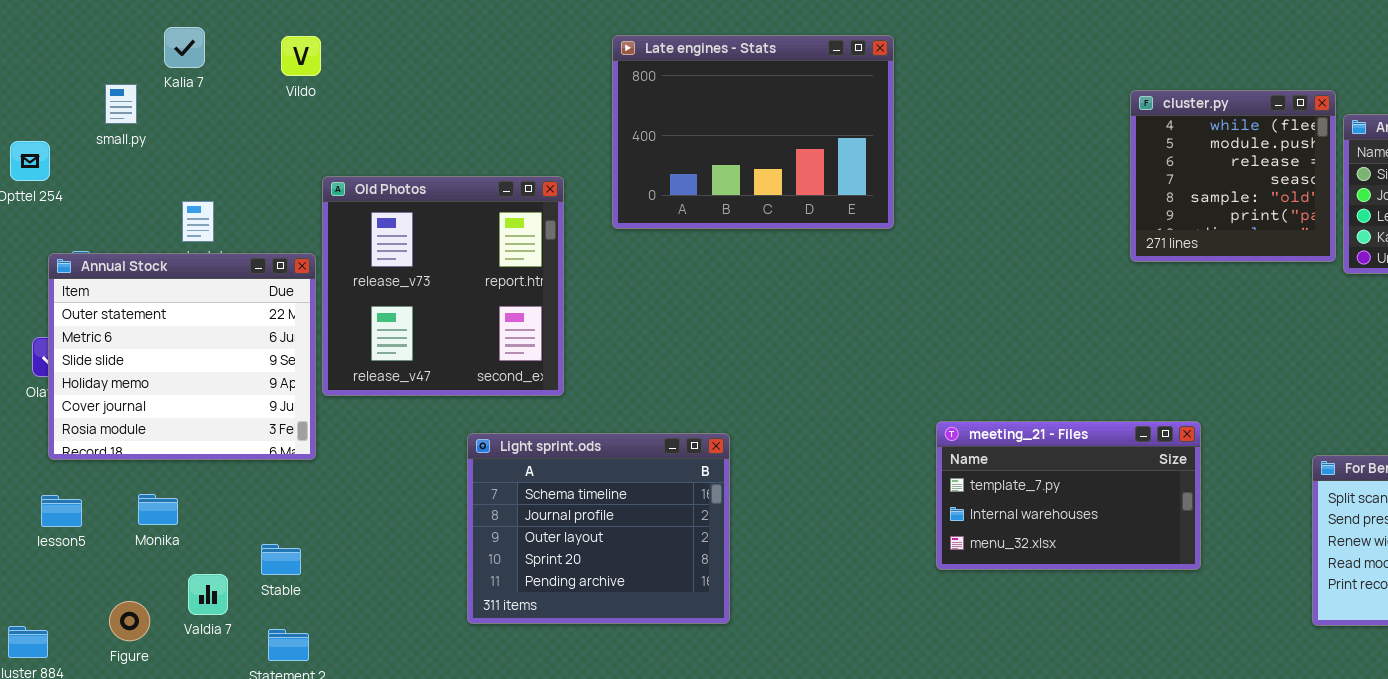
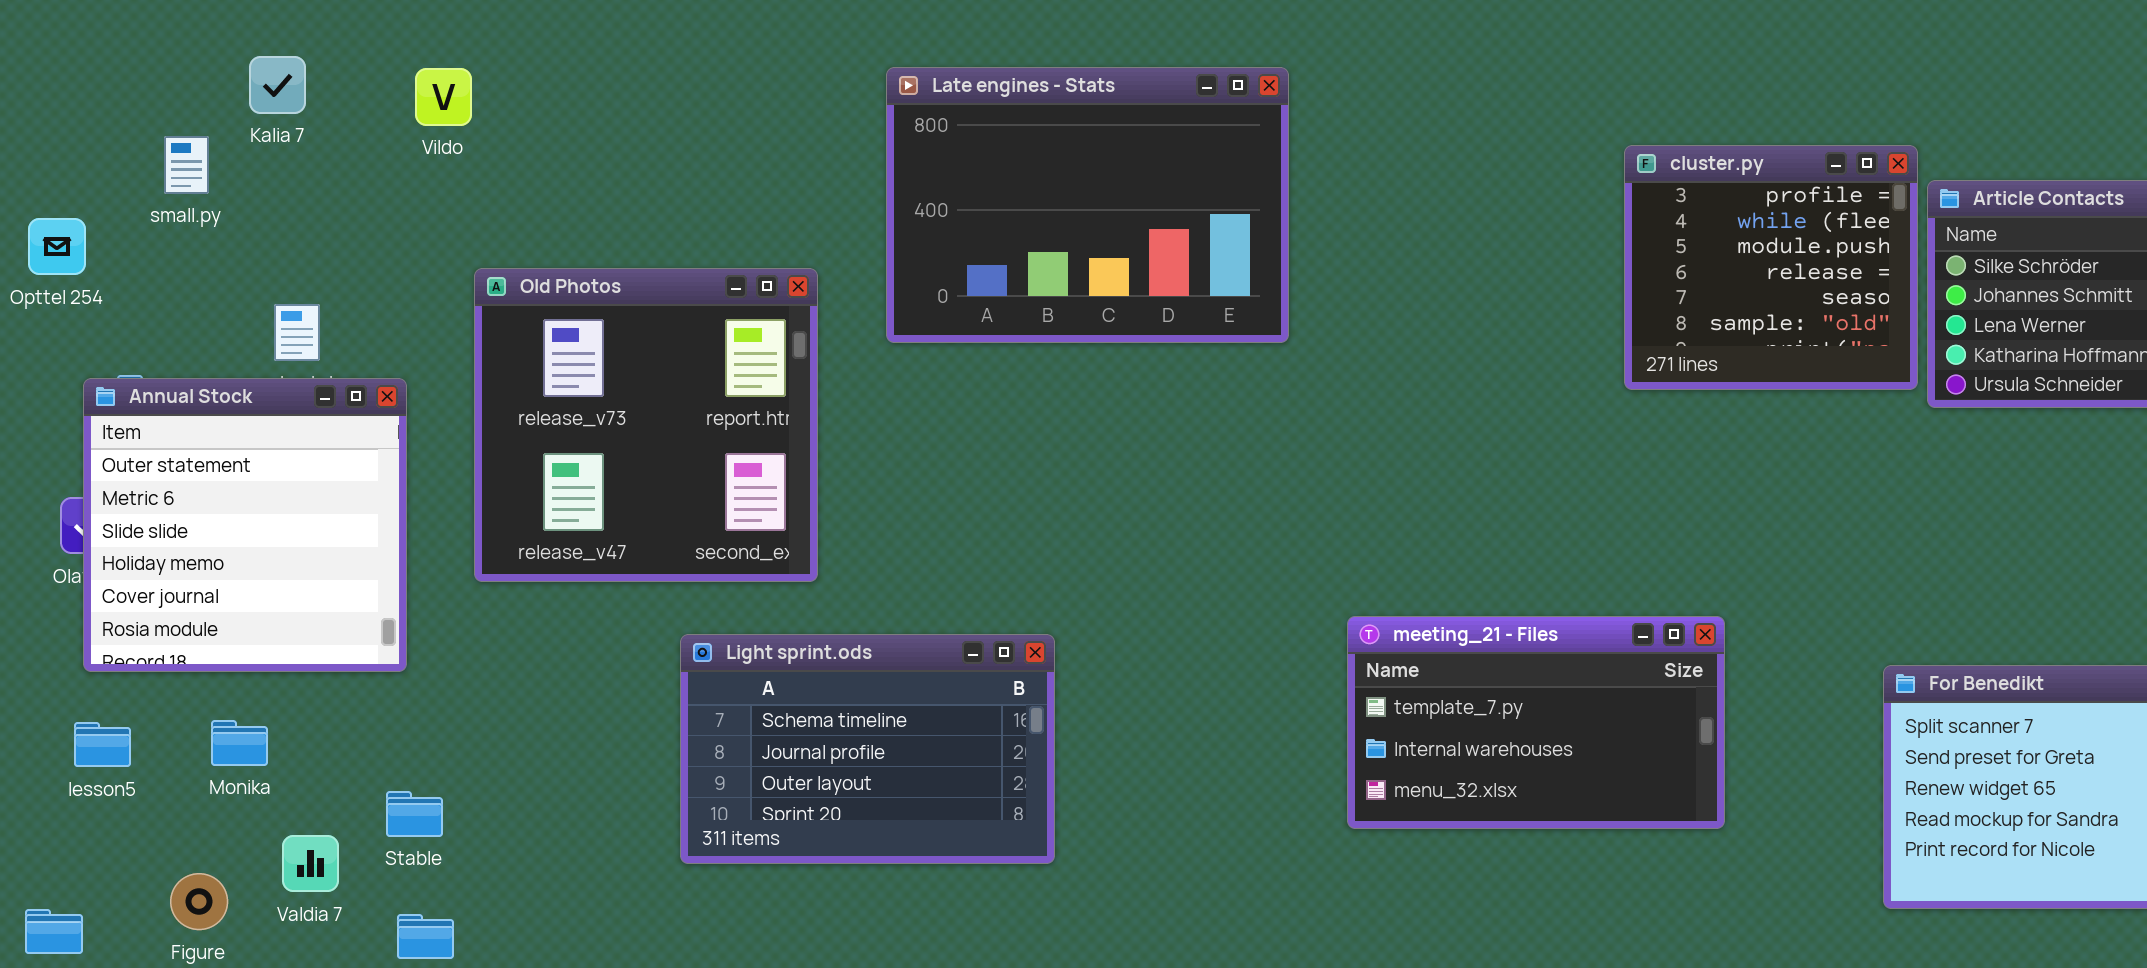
cluster.py: [1130,90,1336,262] -> [1624,145,1918,390], scrolled up 1 row
Annual Stock: [48,253,316,460] -> [83,378,407,672], resized
Light sprint.ods: [467,433,730,624] -> [680,634,1055,864], resized

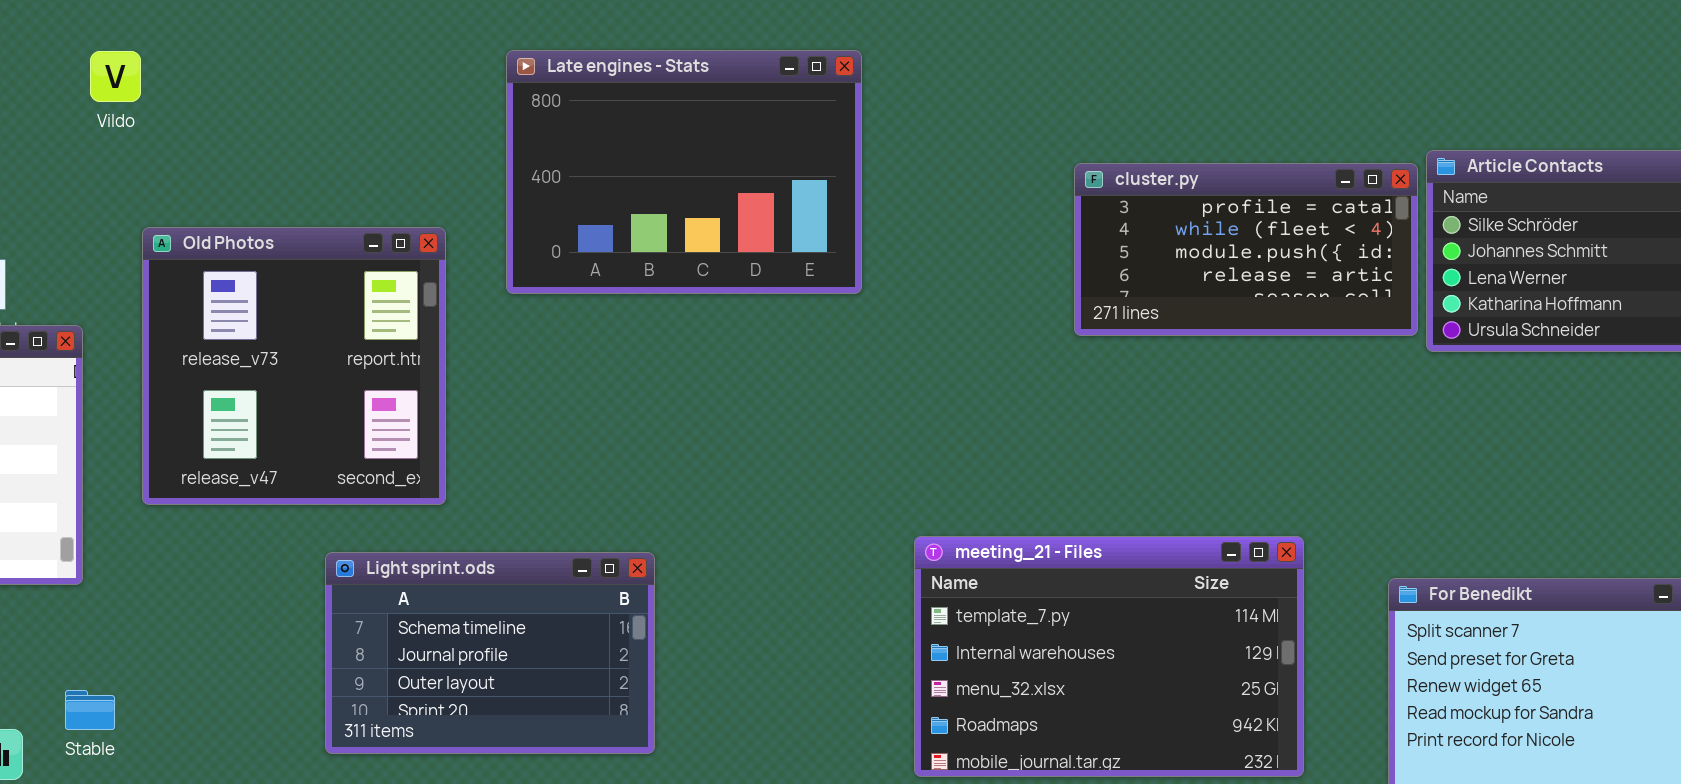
cluster.py: [1624,145,1918,390] -> [1074,163,1418,336], resized
meeting_21 - Files: [1347,616,1725,829] -> [914,536,1304,777], resized

